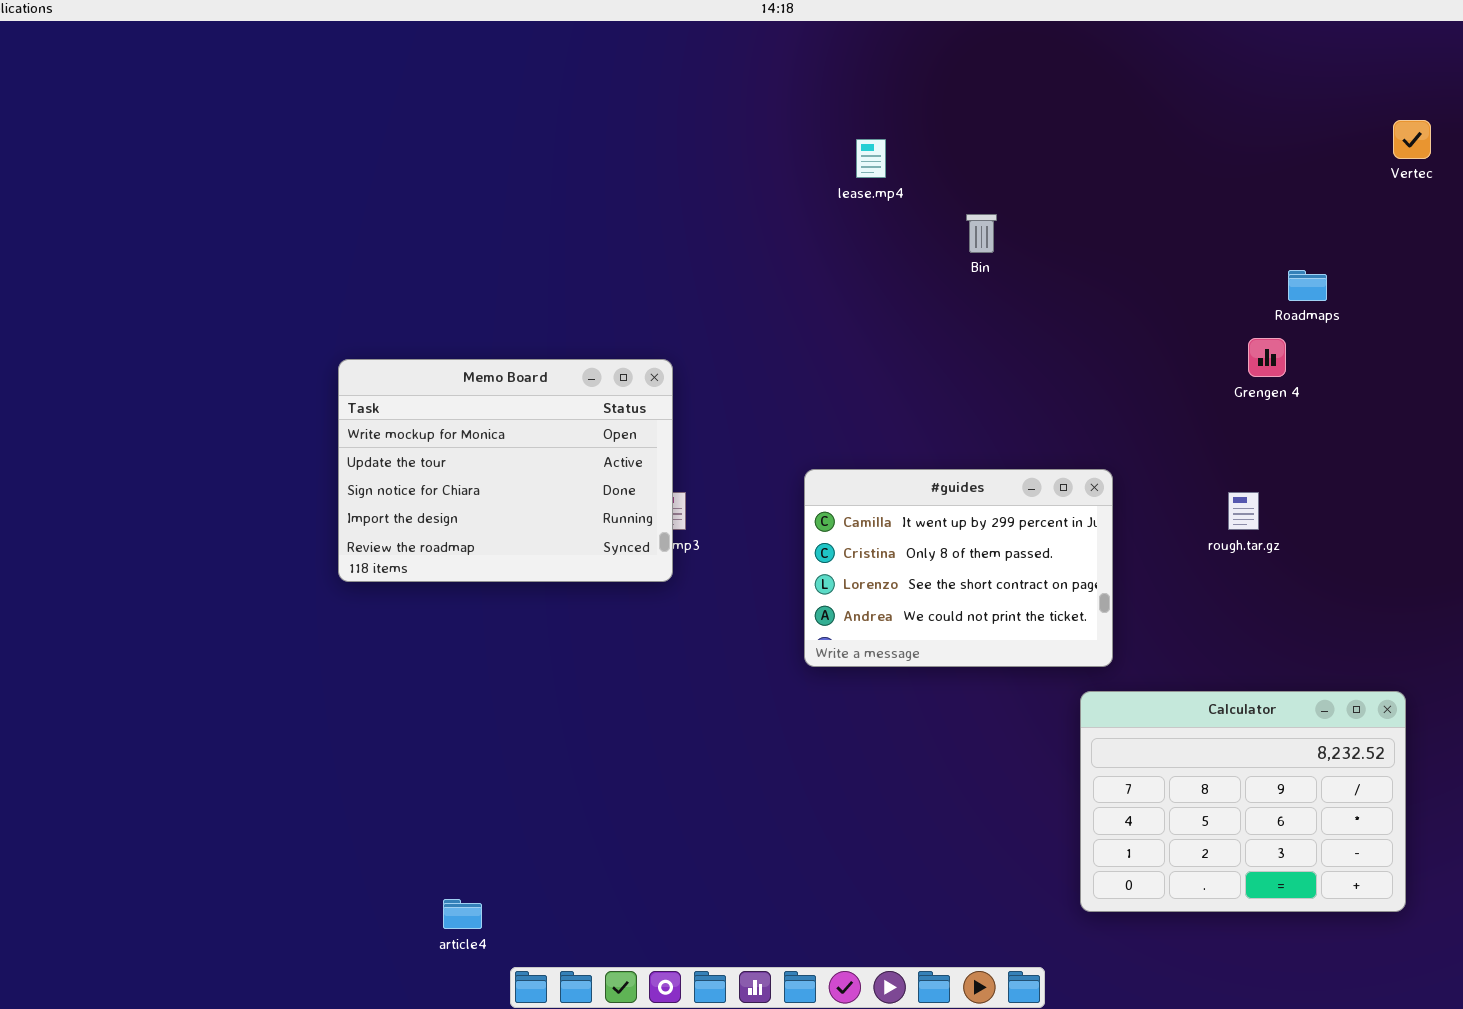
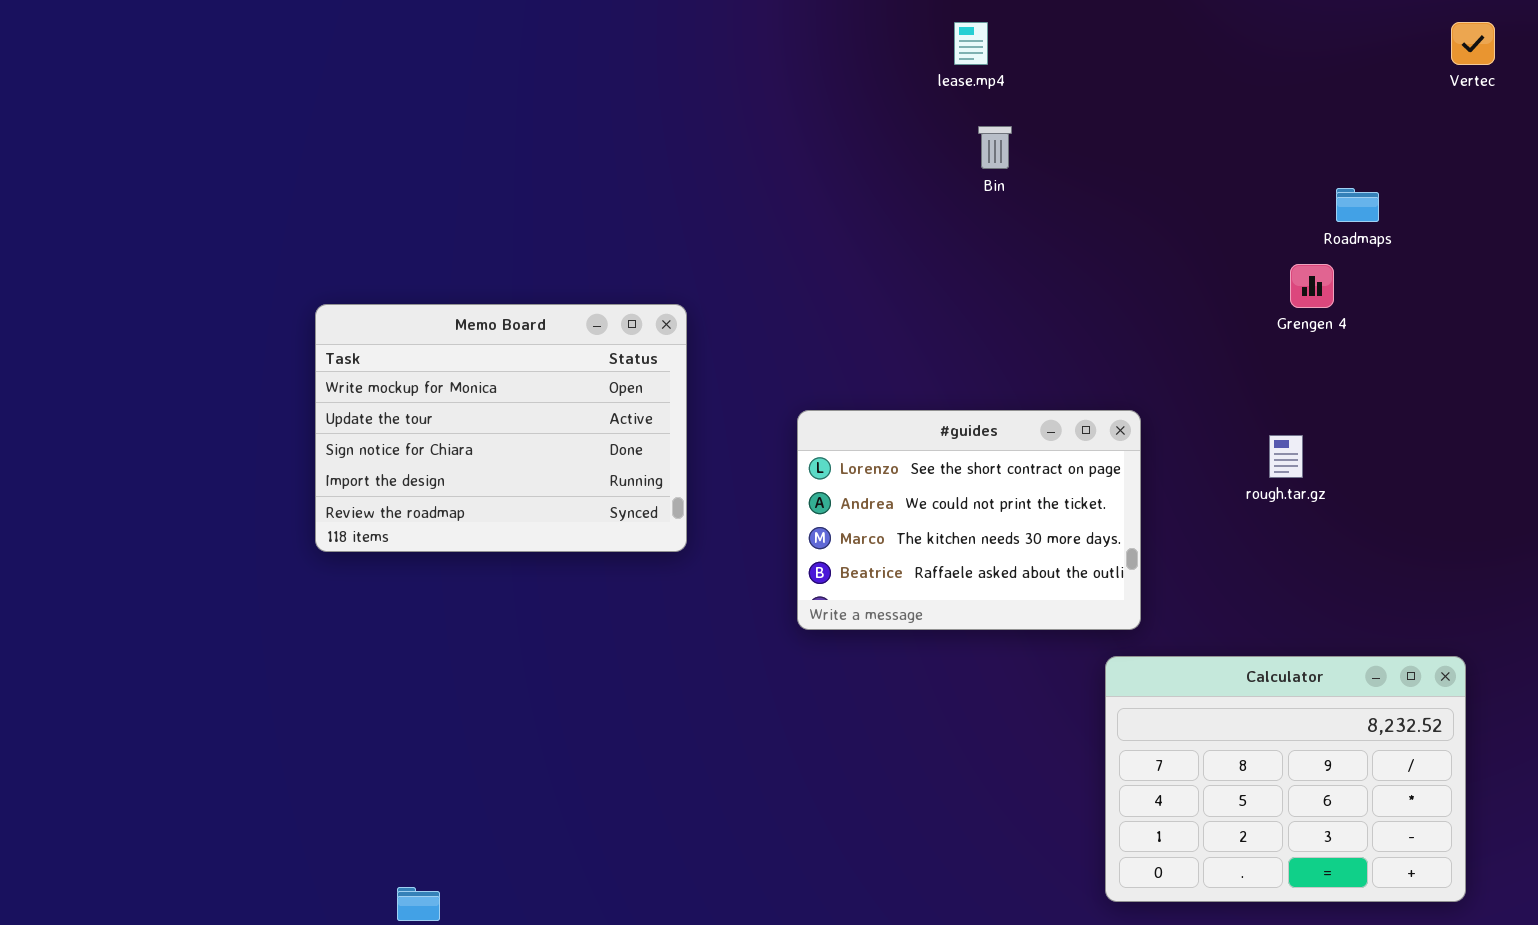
lease.mp4: [856,139,886,178] -> [954,22,988,65], moved
Memo Board: [338,359,673,582] -> [315,304,687,552], moved
#guides: [804,469,1113,667] -> [797,410,1141,630], scrolled down 2 rows

